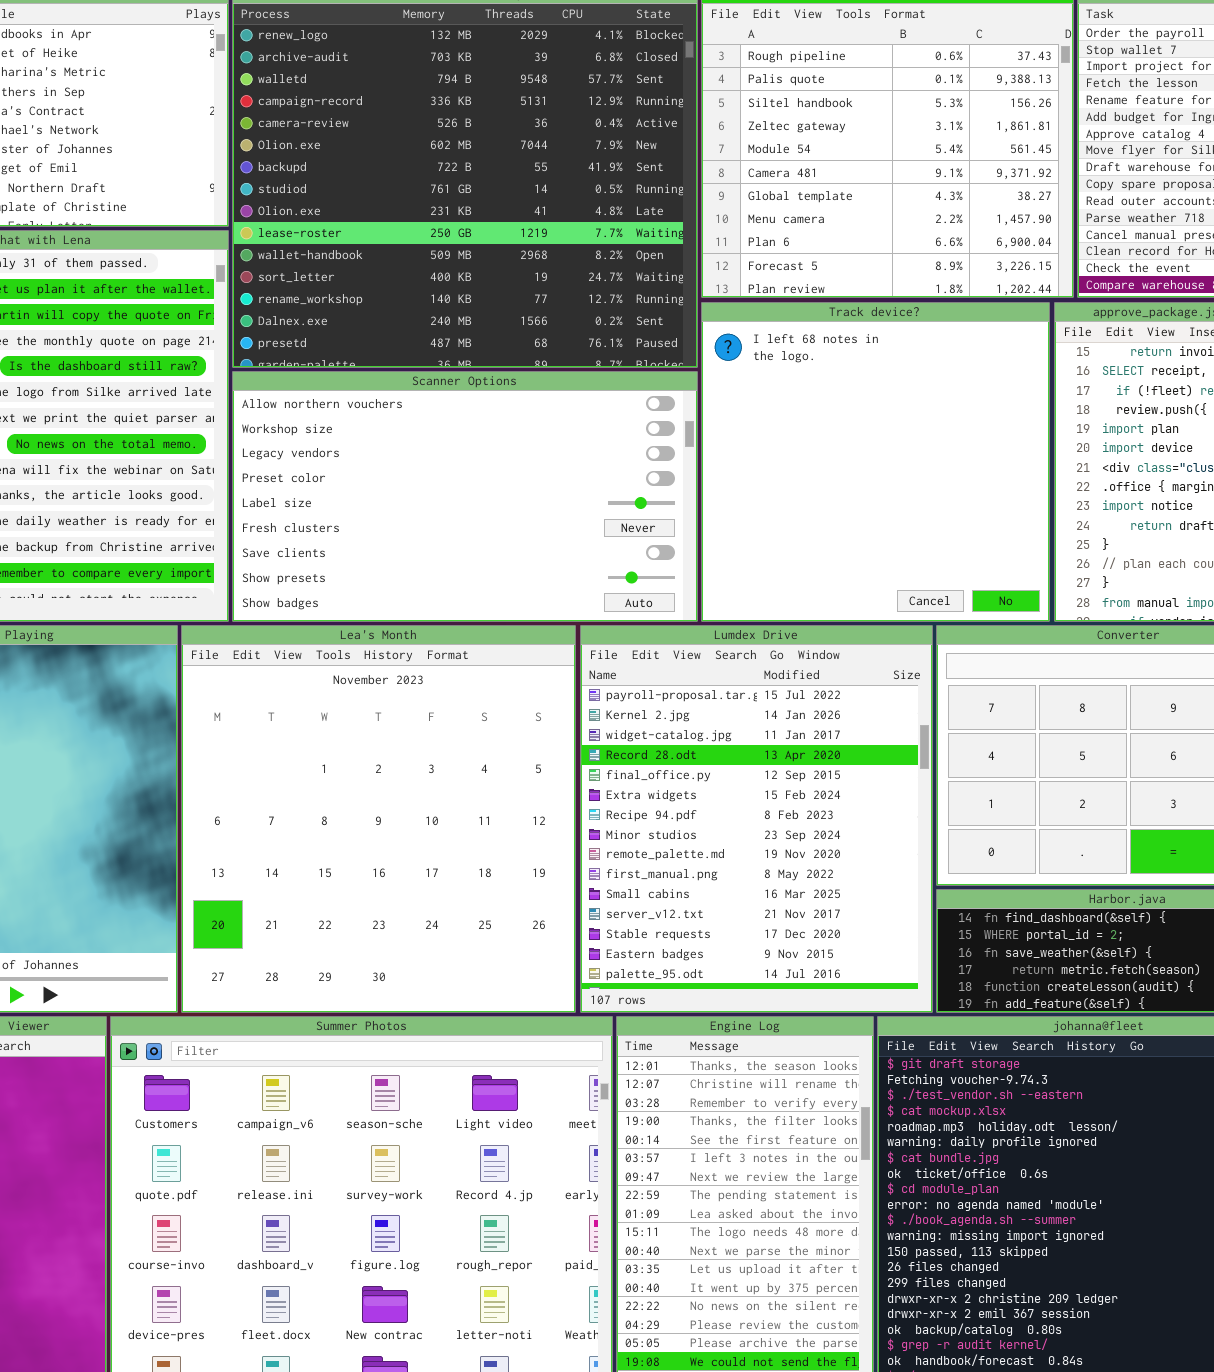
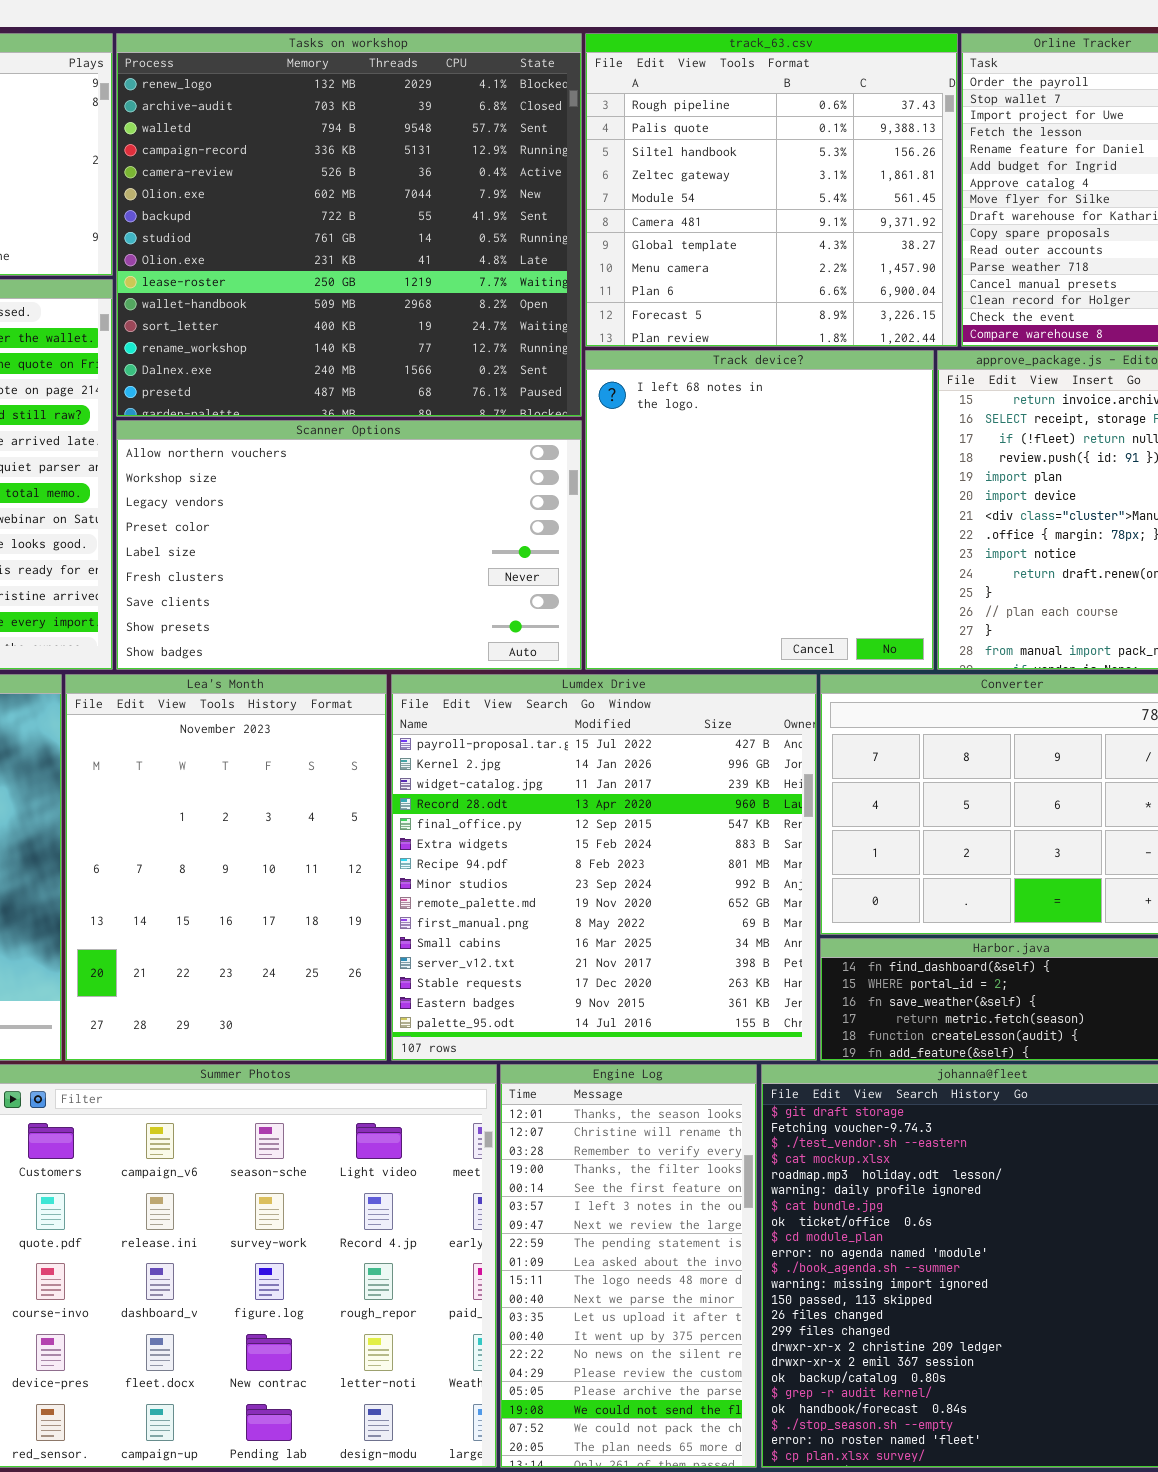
Lea's Month: [181,625,576,1013] -> [65,674,387,1061], resized
Lumdex Drive: [580,625,933,1013] -> [391,674,817,1061], resized

